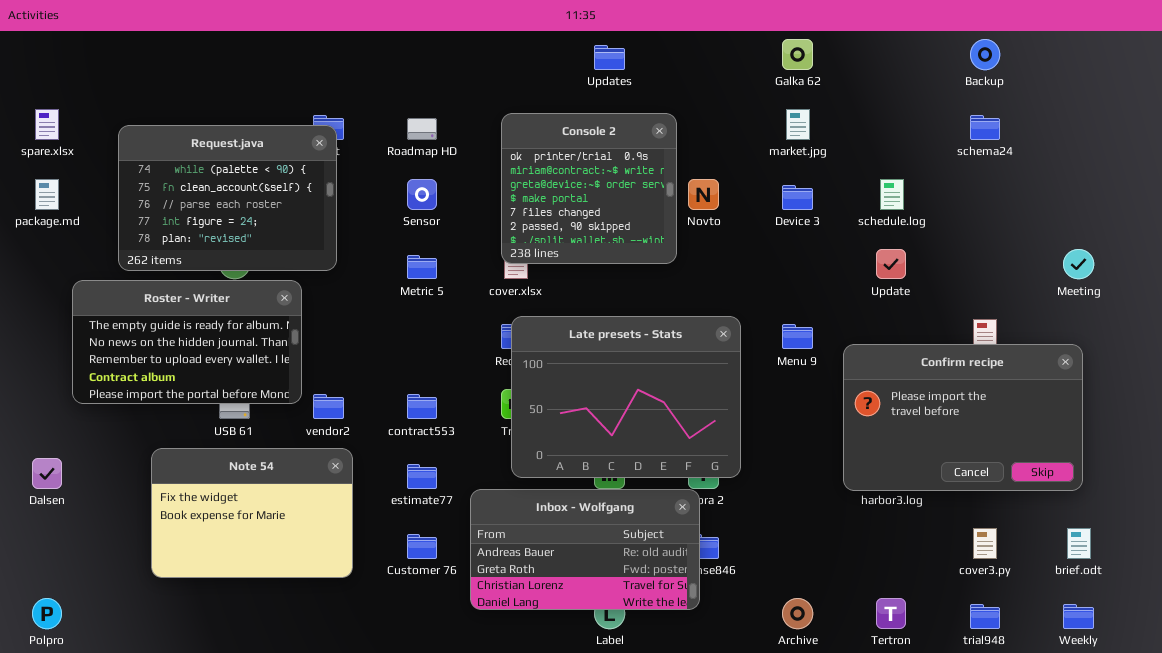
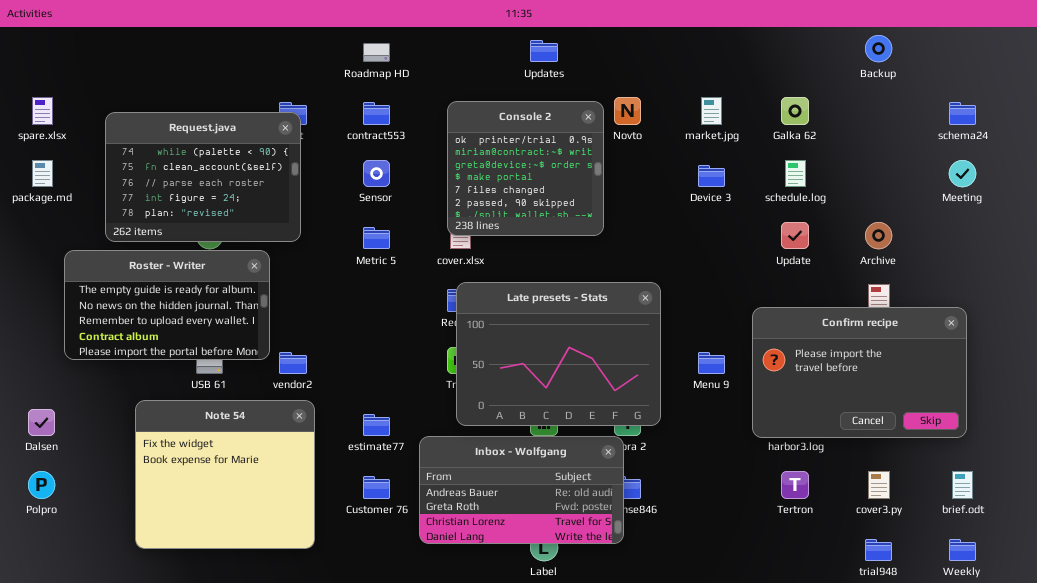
Galka 62: [782,39,813,70] -> [781,97,809,125], moved
schema24: [970,115,1000,140] -> [949,102,976,125], moved
Roadmap HD: [407,118,437,140] -> [363,43,390,62], moved
Novto: [688,179,719,210] -> [614,97,641,125], moved
Meeting: [1063,249,1094,279] -> [949,160,976,187], moved
Menu 9: [782,324,813,349] -> [698,352,725,374], moved
contract553: [407,394,437,419] -> [363,102,390,125], moved
Note 54: [151,448,353,578] -> [135,400,315,549], resized
Polpro: [32,598,62,629] -> [28,471,55,499], moved
Archive: [782,598,813,629] -> [865,222,892,249], moved
Tertron: [876,598,906,629] -> [781,471,809,499], moved

